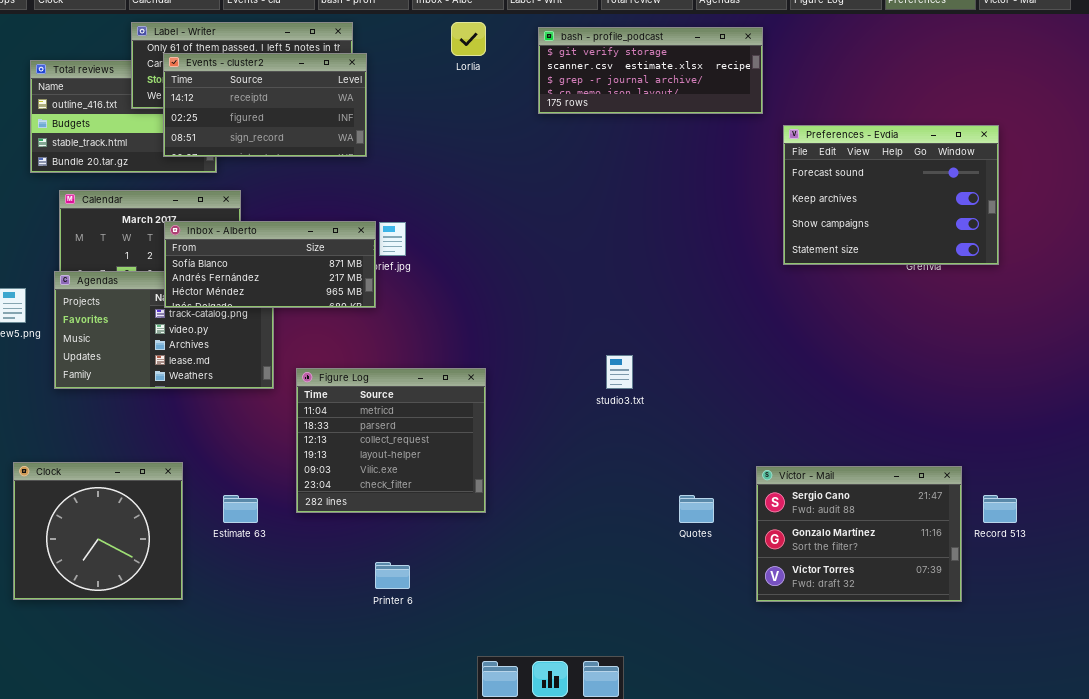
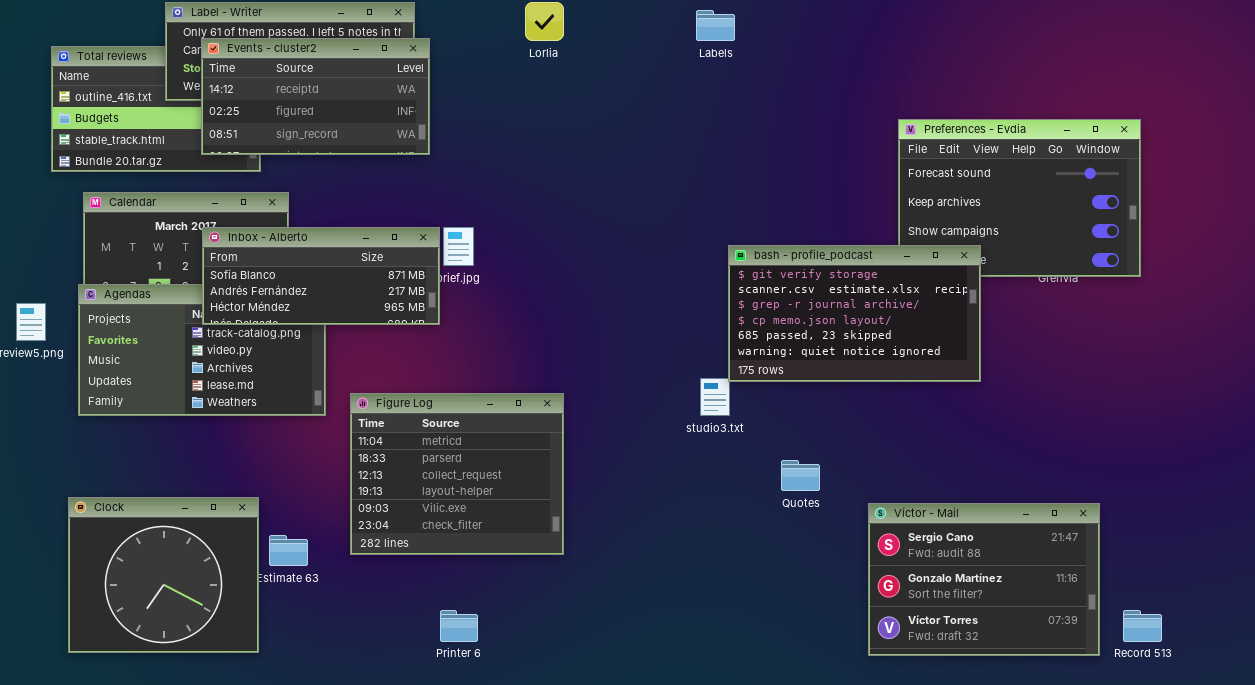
bash - profile_podcast: [538,27,763,114] -> [728,245,981,382], moved, resized
Clock: [13,462,183,600] -> [68,497,259,653], moved
Quotes: [679,495,714,523] -> [781,460,820,491], moved
Record 513: [983,495,1017,523] -> [1123,610,1162,642], moved

